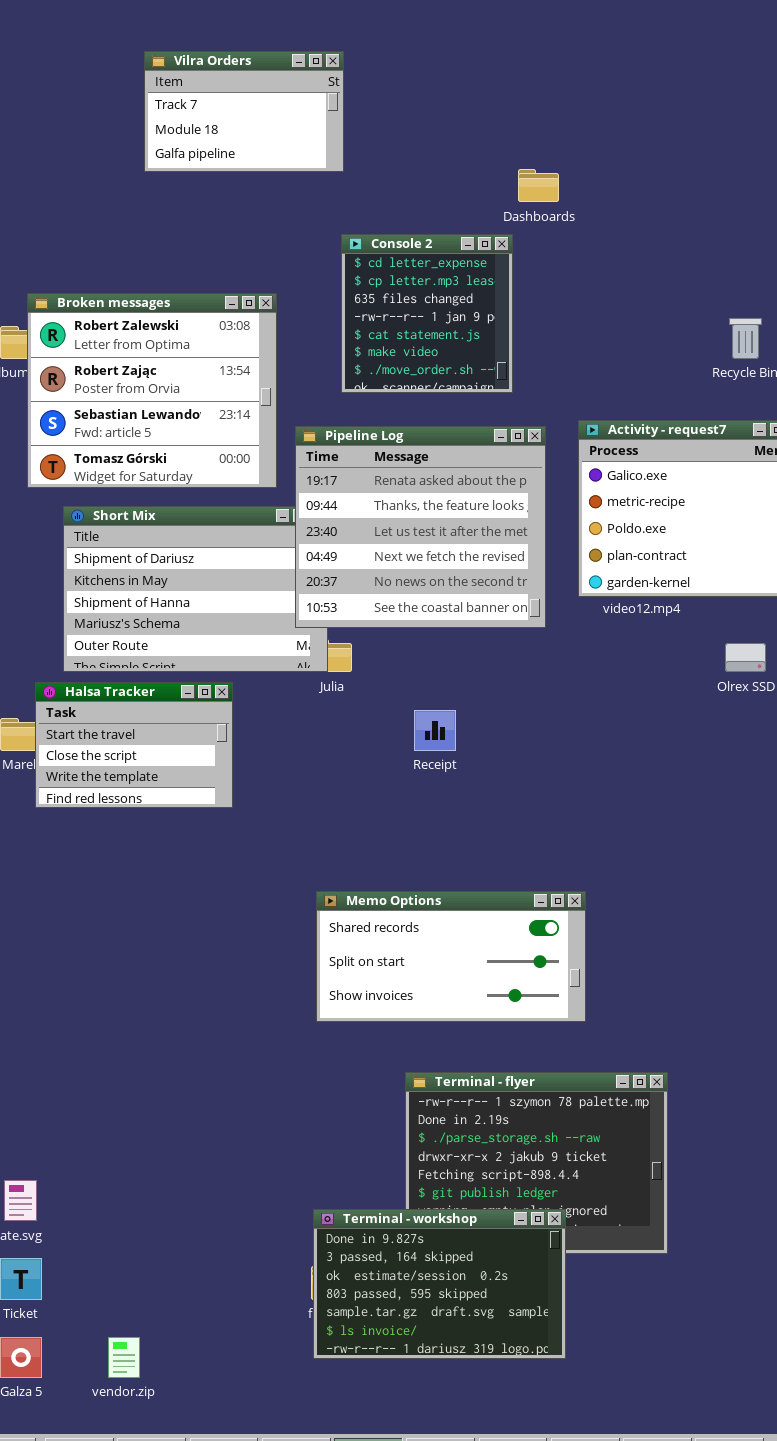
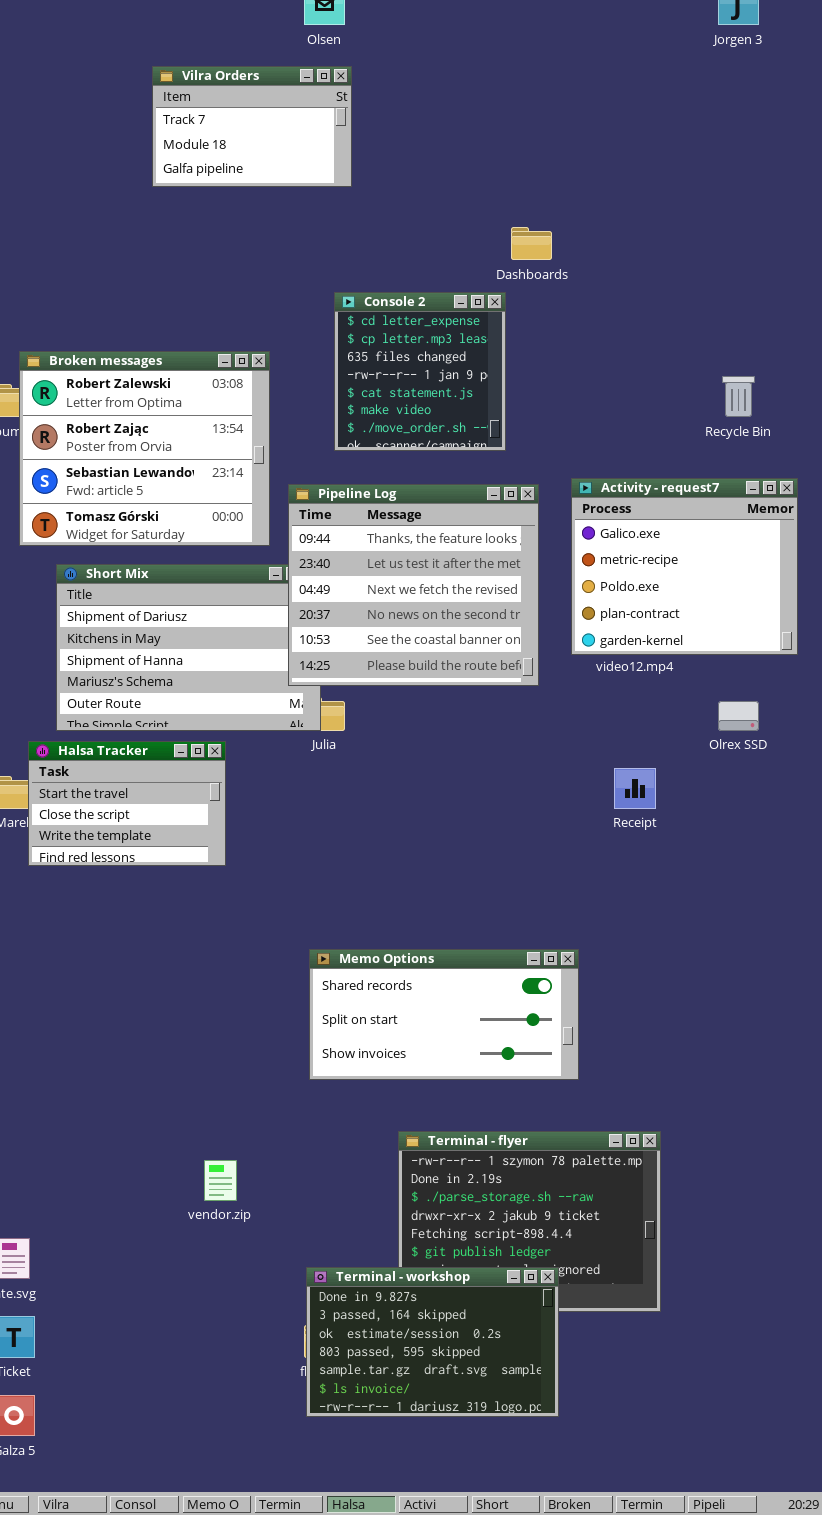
Vilra Orders: [144,51,344,172] -> [152,66,352,187], moved
Pipeline Log: [295,426,546,628] -> [288,484,539,686], scrolled down 1 row
Receipt: [414,710,456,751] -> [614,768,656,809], moved
vendor.zip: [108,1337,140,1378] -> [204,1160,237,1201], moved

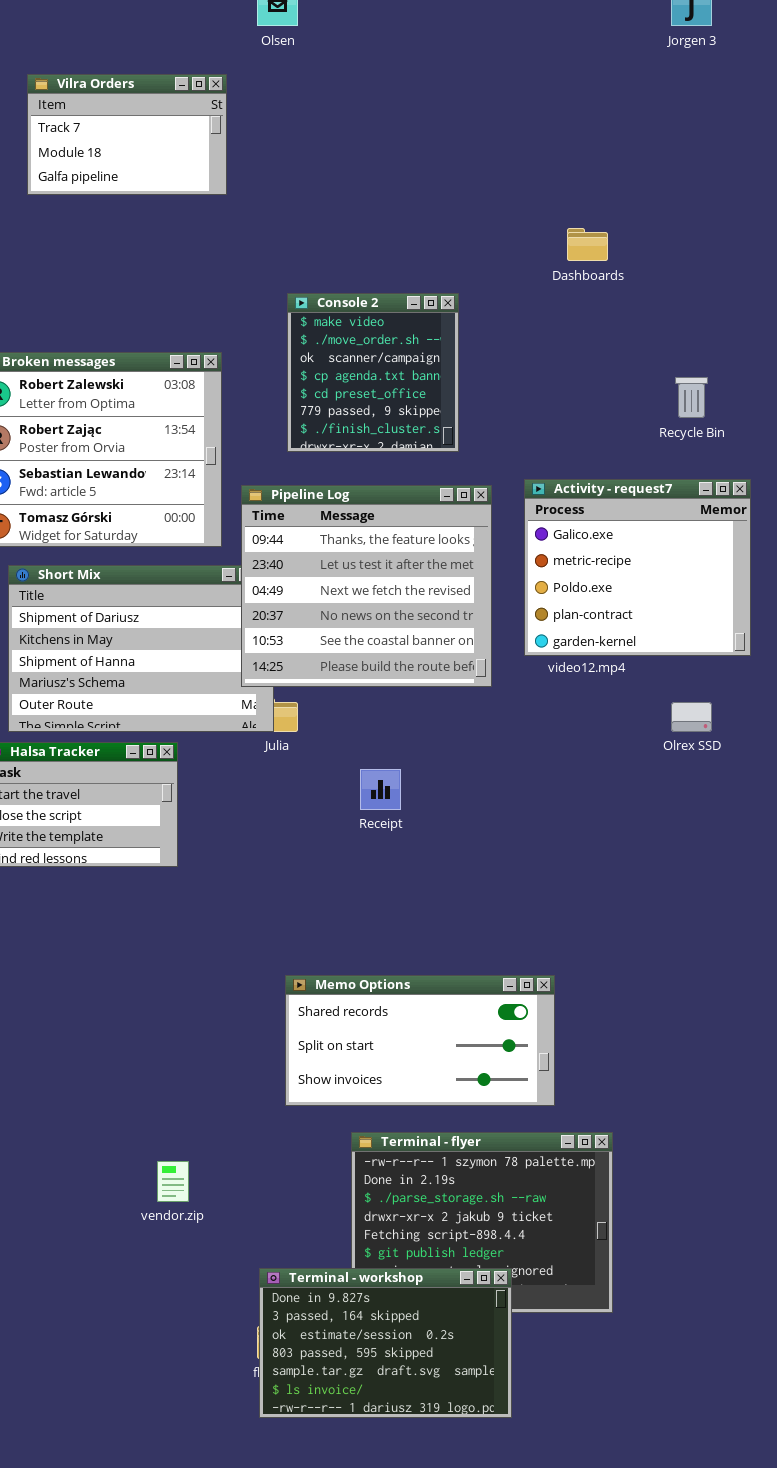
Vilra Orders: [152,66,352,187] -> [27,74,227,195], moved
Dashboards: [511,227,552,260] -> [567,228,608,261], moved
Console 2: [334,292,506,451] -> [287,293,459,452], scrolled down 5 rows
Receipt: [614,768,656,809] -> [360,769,401,810], moved
Memo Options: [309,949,579,1080] -> [285,975,555,1106], moved

